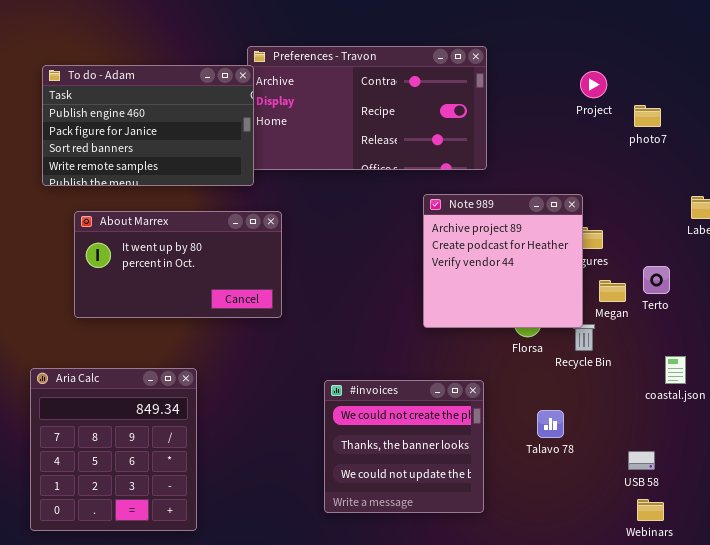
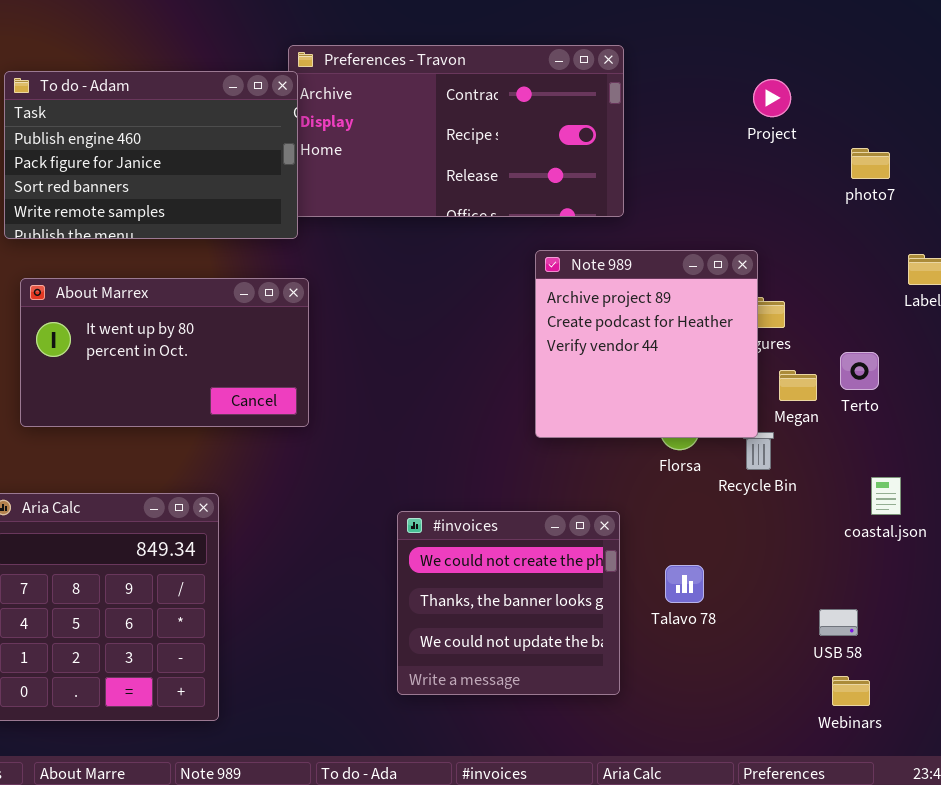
photo7: [634,105,661,127] -> [851,148,890,179], moved
About Marrex: [74,211,282,318] -> [20,278,309,427], moved
Talavo 78: [537,410,564,438] -> [665,565,704,603], moved

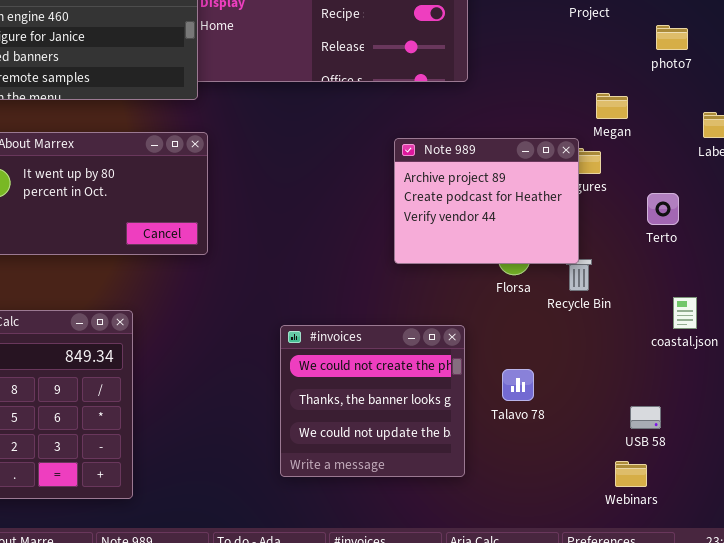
Note 989: [535,250,758,438] -> [394,138,579,264], resized
Megan: [779,370,817,401] -> [596,93,628,119], moved
Webinars: [832,676,870,706] -> [615,461,647,487], moved

